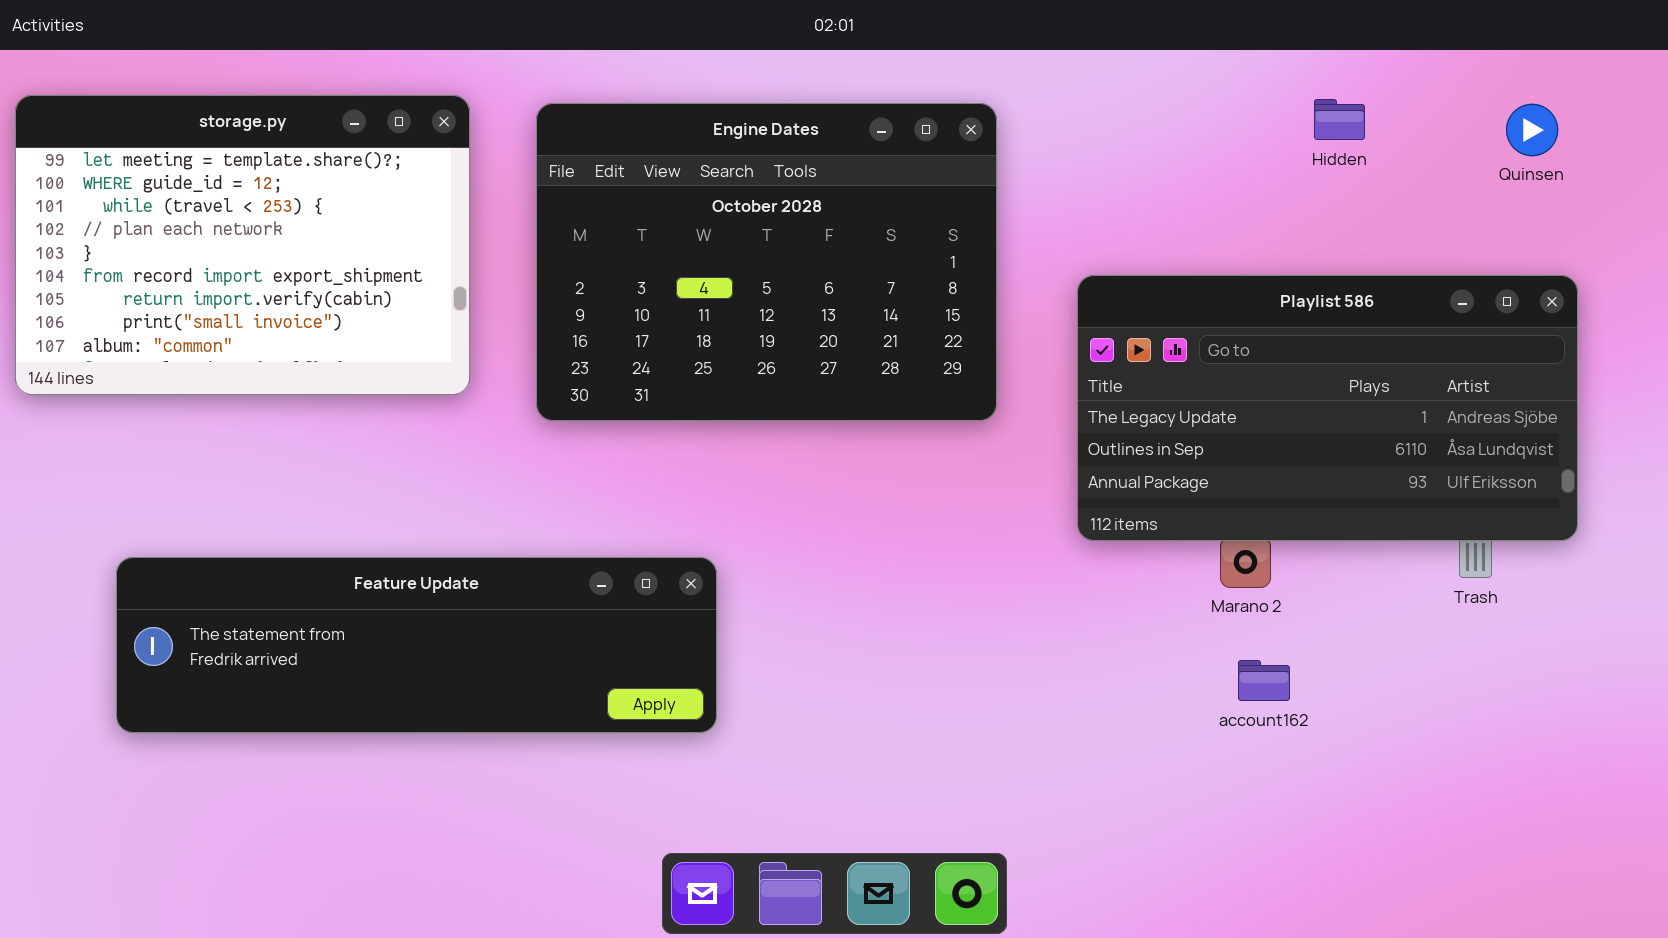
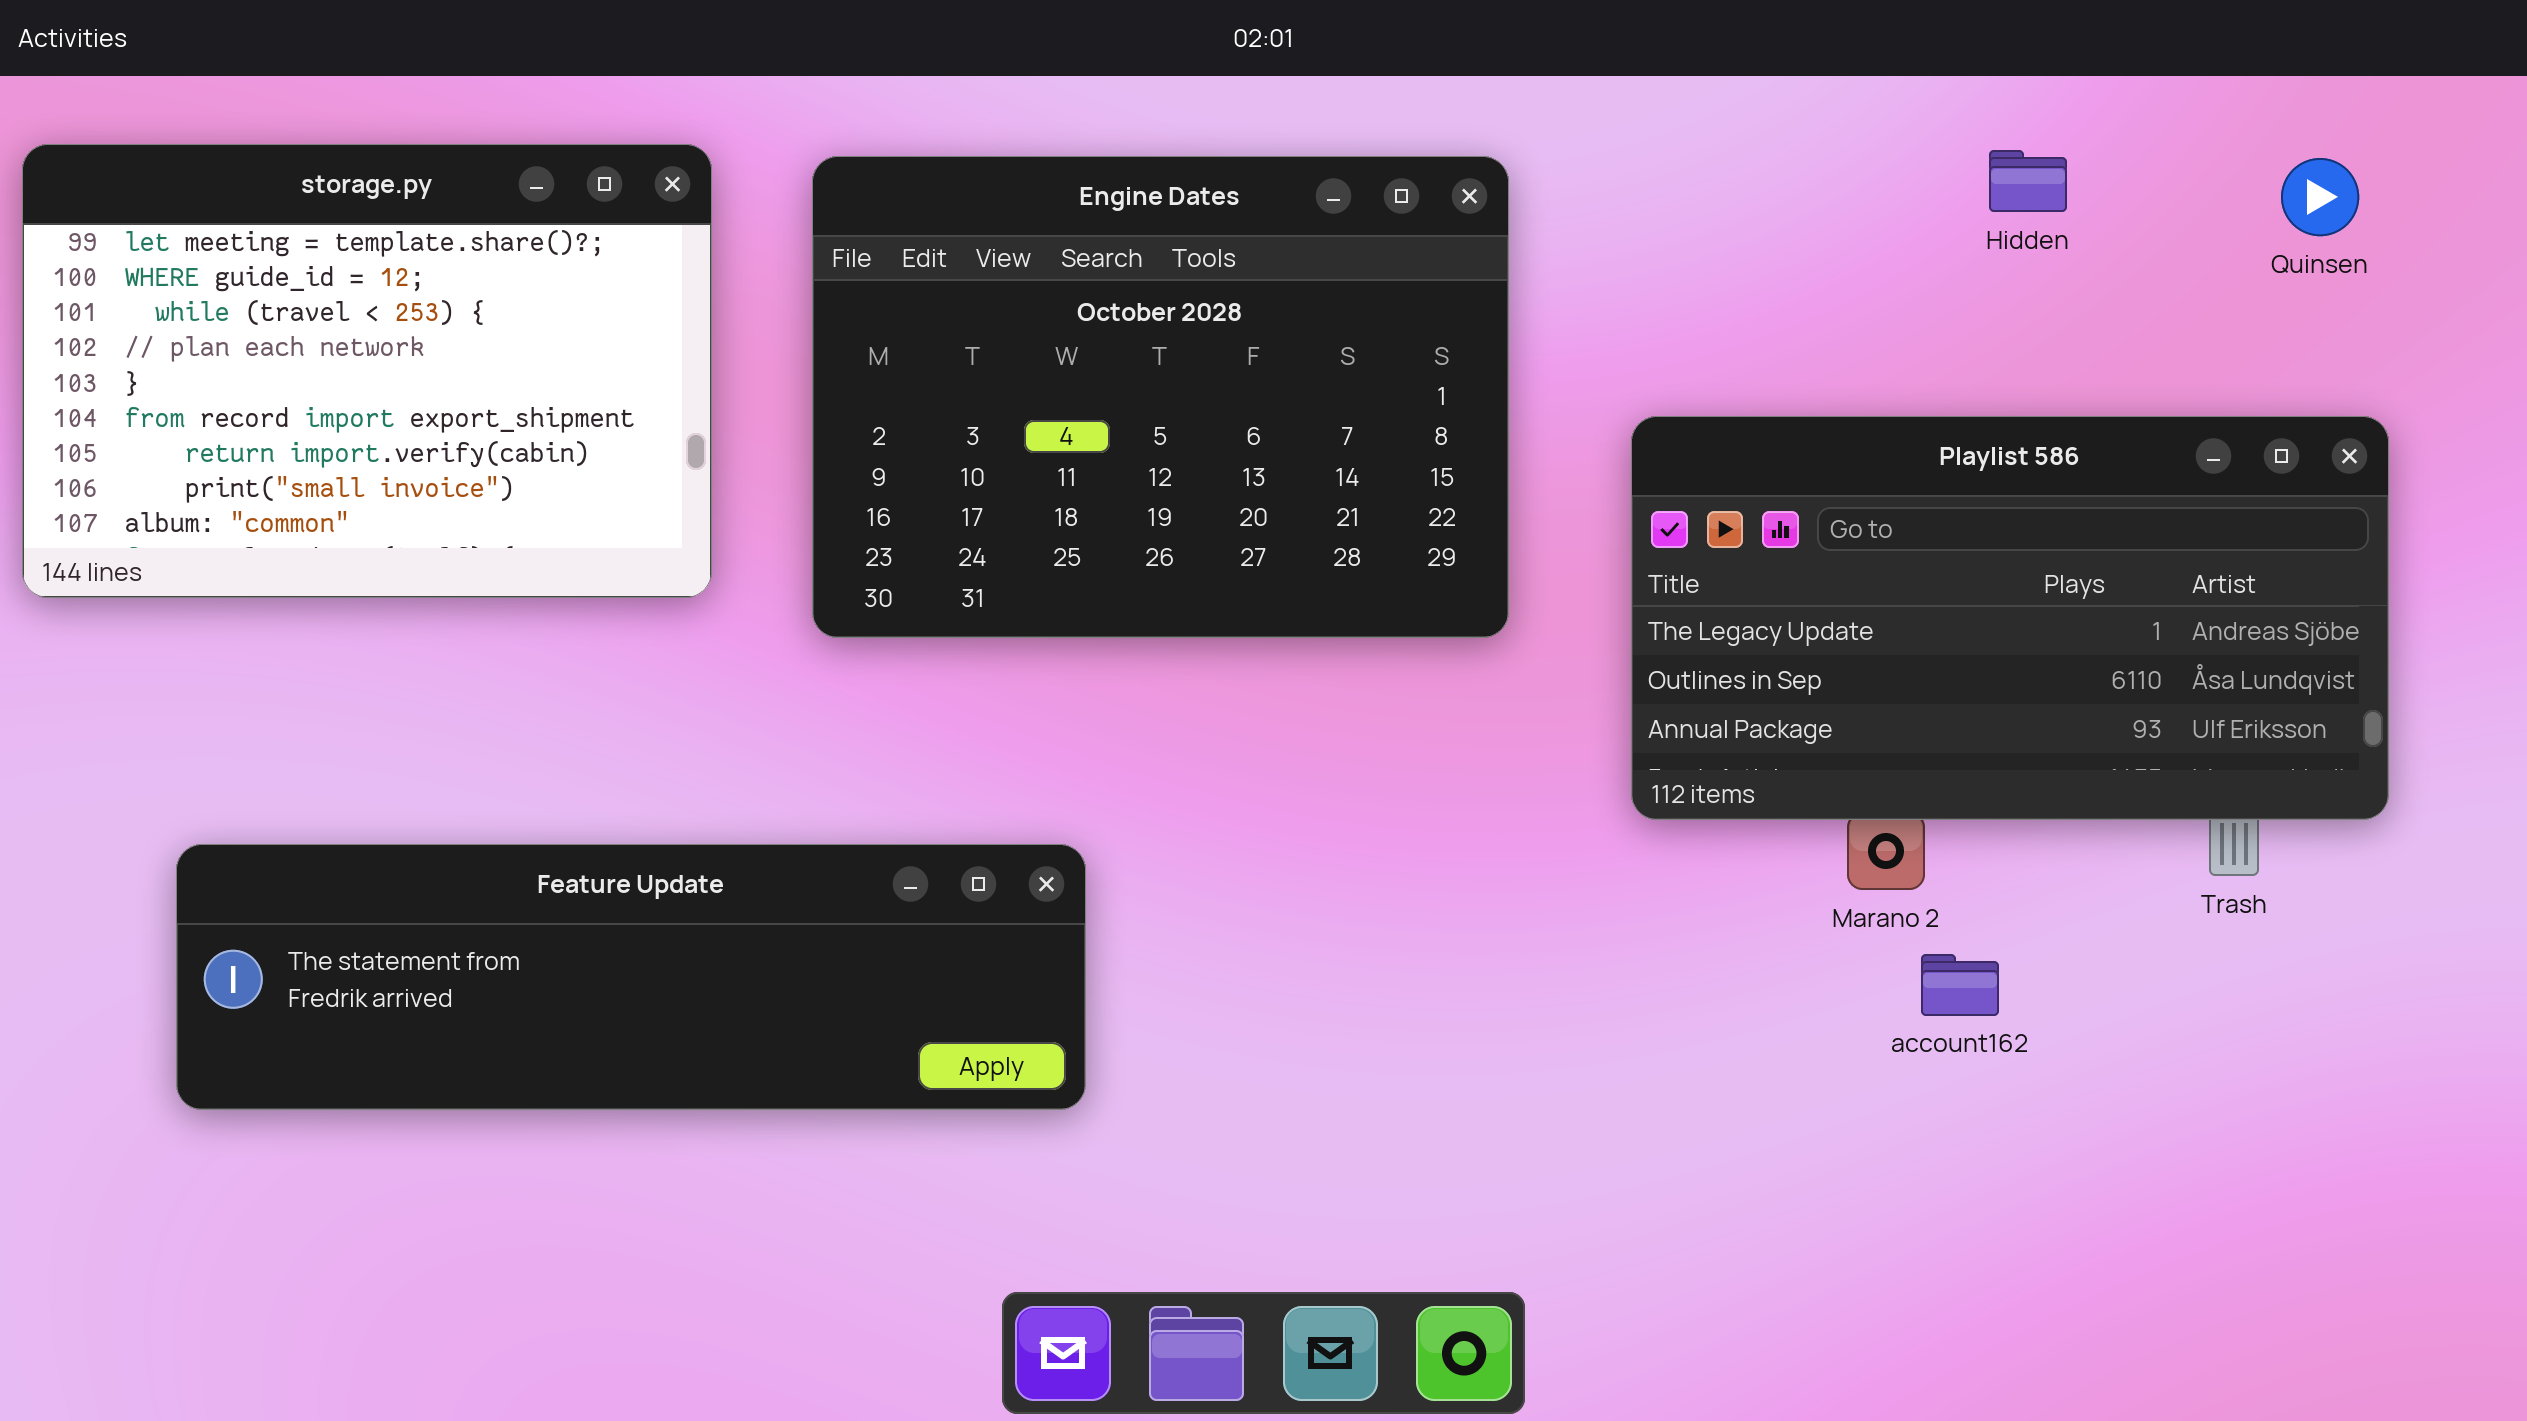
account162: [1238,660,1290,701] -> [1921,954,1999,1016], moved

